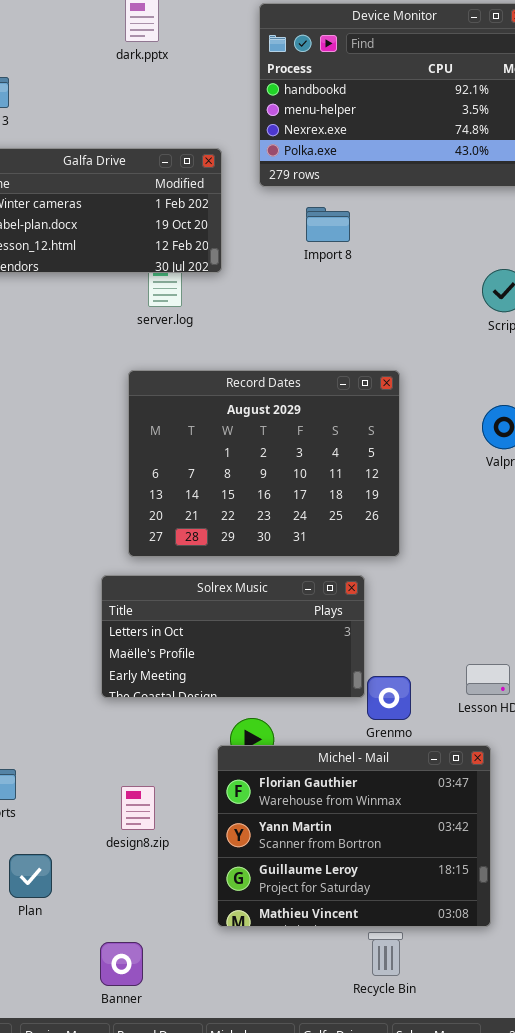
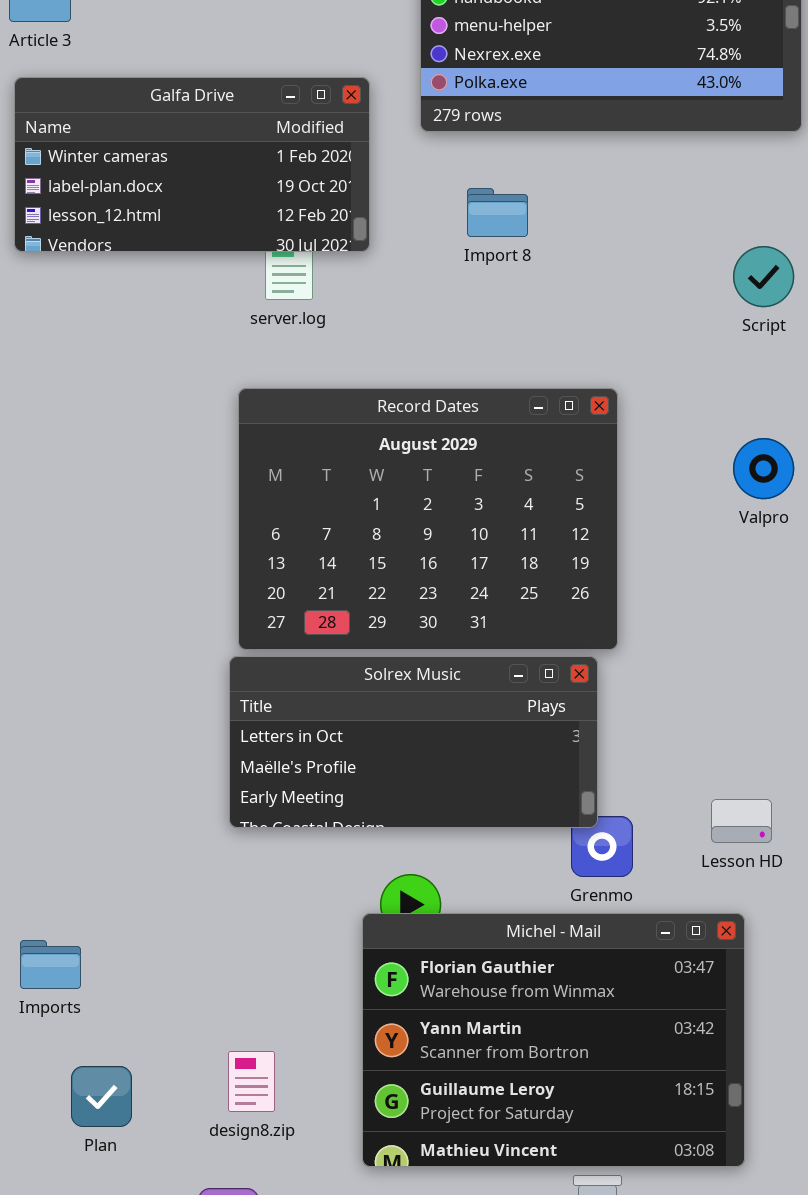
Import 8: [306,207,350,242] -> [467,188,528,237], moved
Solrex Music: [101,575,365,698] -> [229,656,598,828], moved
design8.zip: [121,786,155,830] -> [228,1051,275,1112], moved

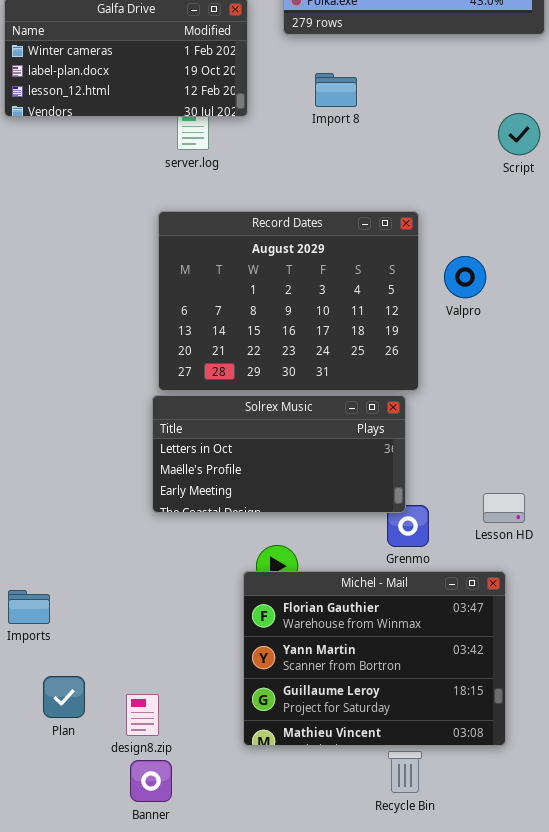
Valpro: [733,438,794,499] -> [444,256,486,298], moved
design8.zip: [228,1051,275,1112] -> [126,694,159,736], moved

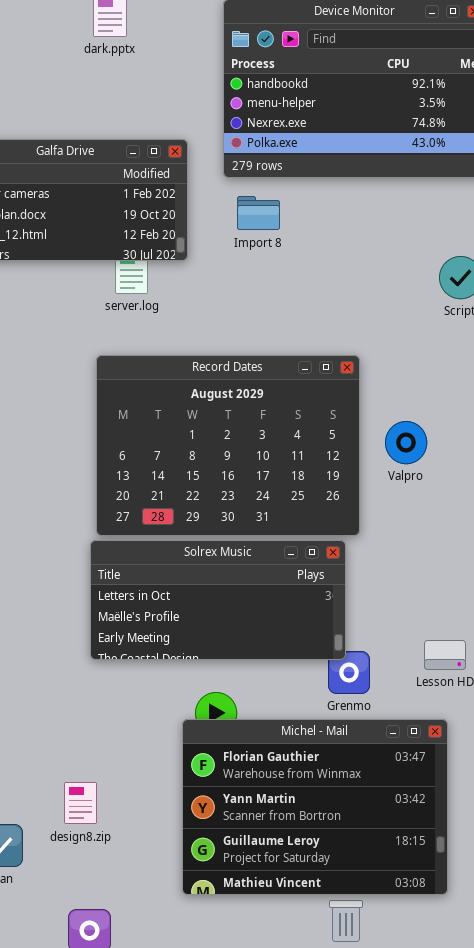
Import 8: [315,73,357,107] -> [237,196,280,230], moved
Valpro: [444,256,486,298] -> [385,421,427,464], moved
design8.zip: [126,694,159,736] -> [64,782,97,824], moved

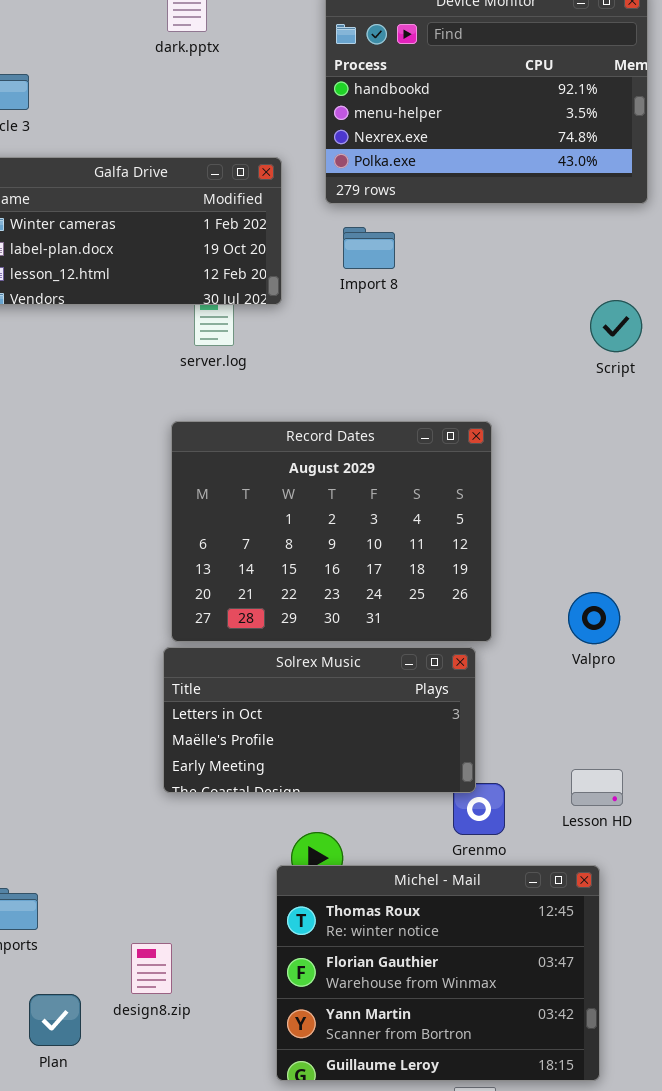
Valpro: [385,421,427,464] -> [568,592,620,644], moved
Michel - Mail: [182,719,448,895] -> [276,865,600,1081], scrolled up 1 row

